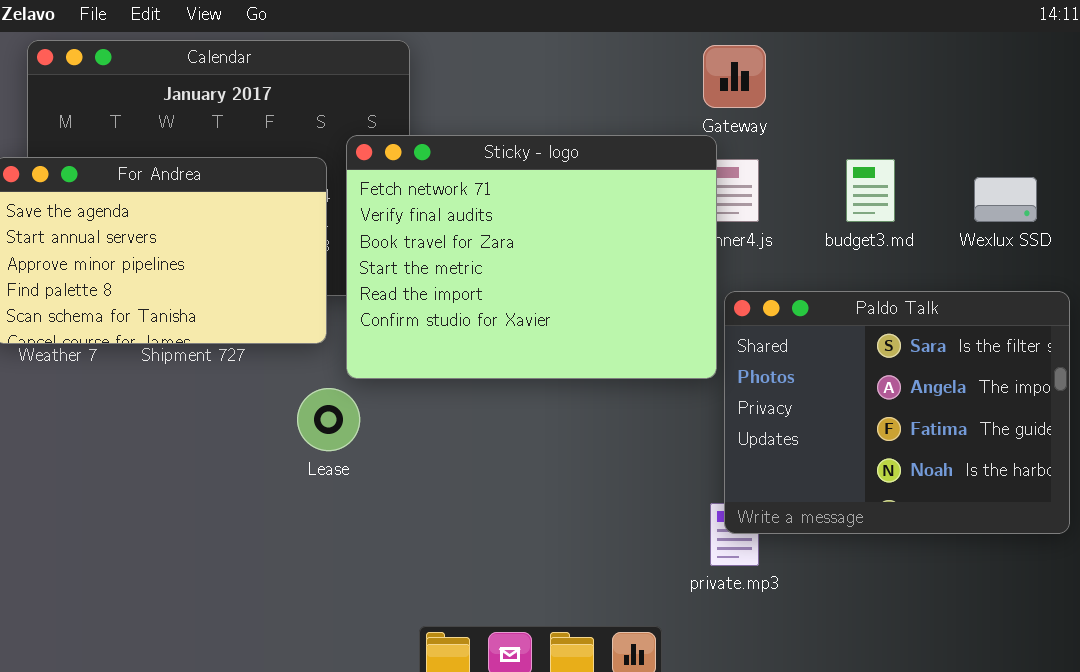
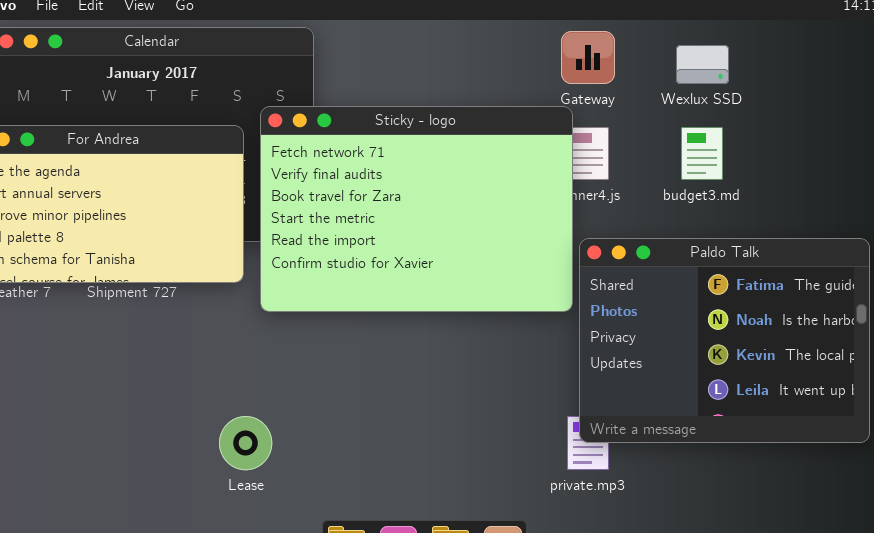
Wexlux SSD: [974,177,1037,222] -> [676,45,729,84], moved
Paldo Talk: [724,291,1070,534] -> [579,238,870,443], scrolled down 2 rows
Lease: [297,388,360,451] -> [219,416,272,470], moved

